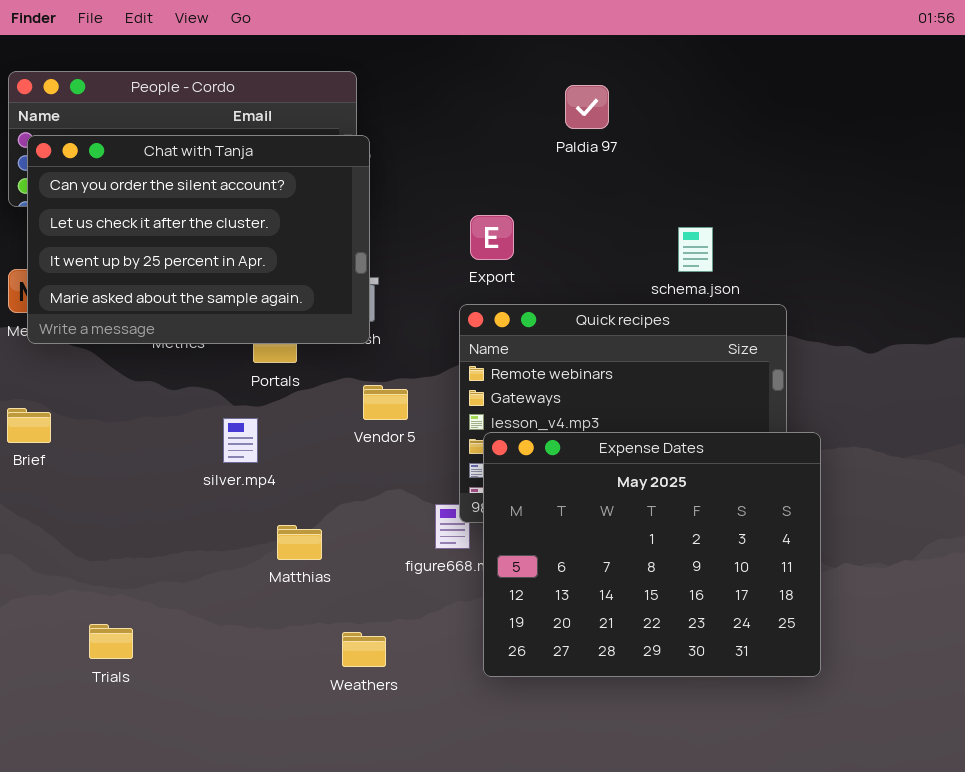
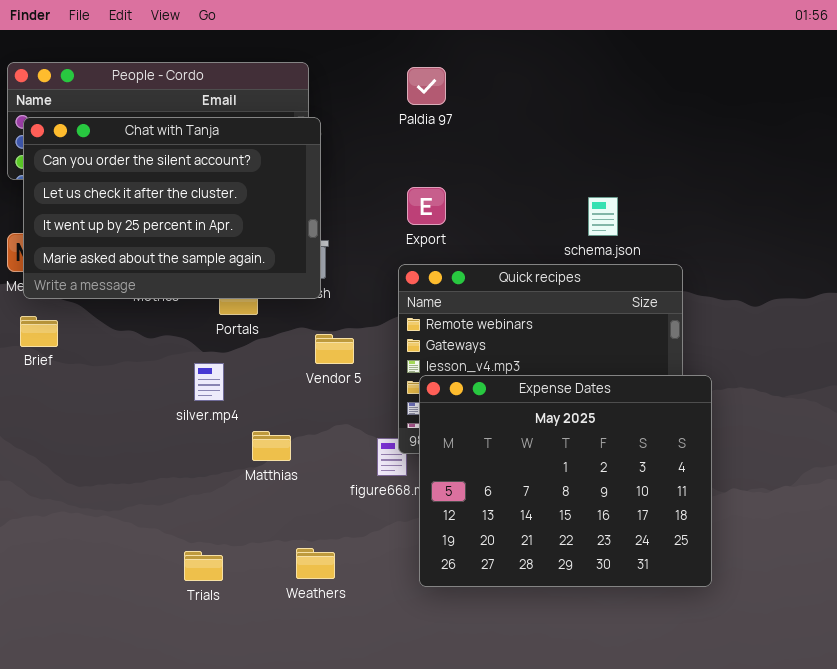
Paldia 97: [565,85,609,129] -> [407,67,446,105], moved
Brief: [7,408,51,443] -> [20,316,58,347], moved
Matthias: [277,525,322,560] -> [252,431,291,461], moved
Trials: [89,624,133,659] -> [184,551,223,581], moved

